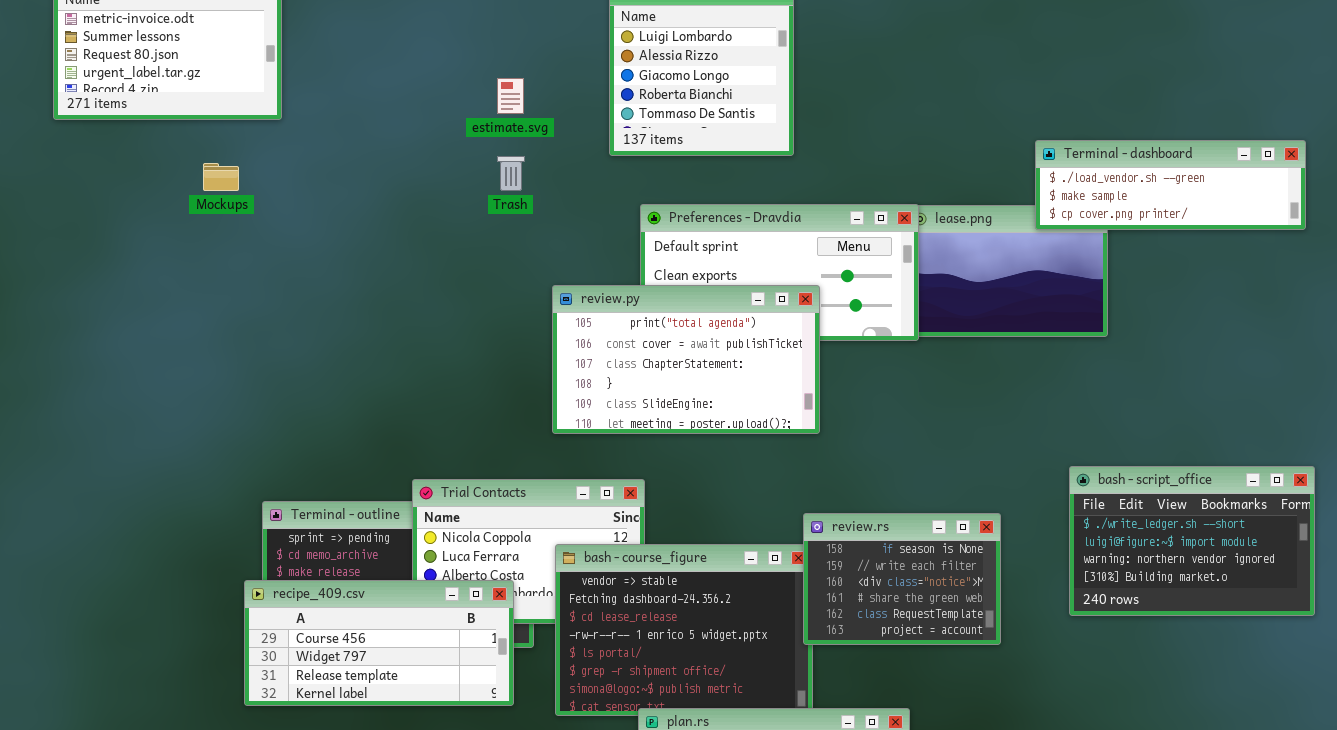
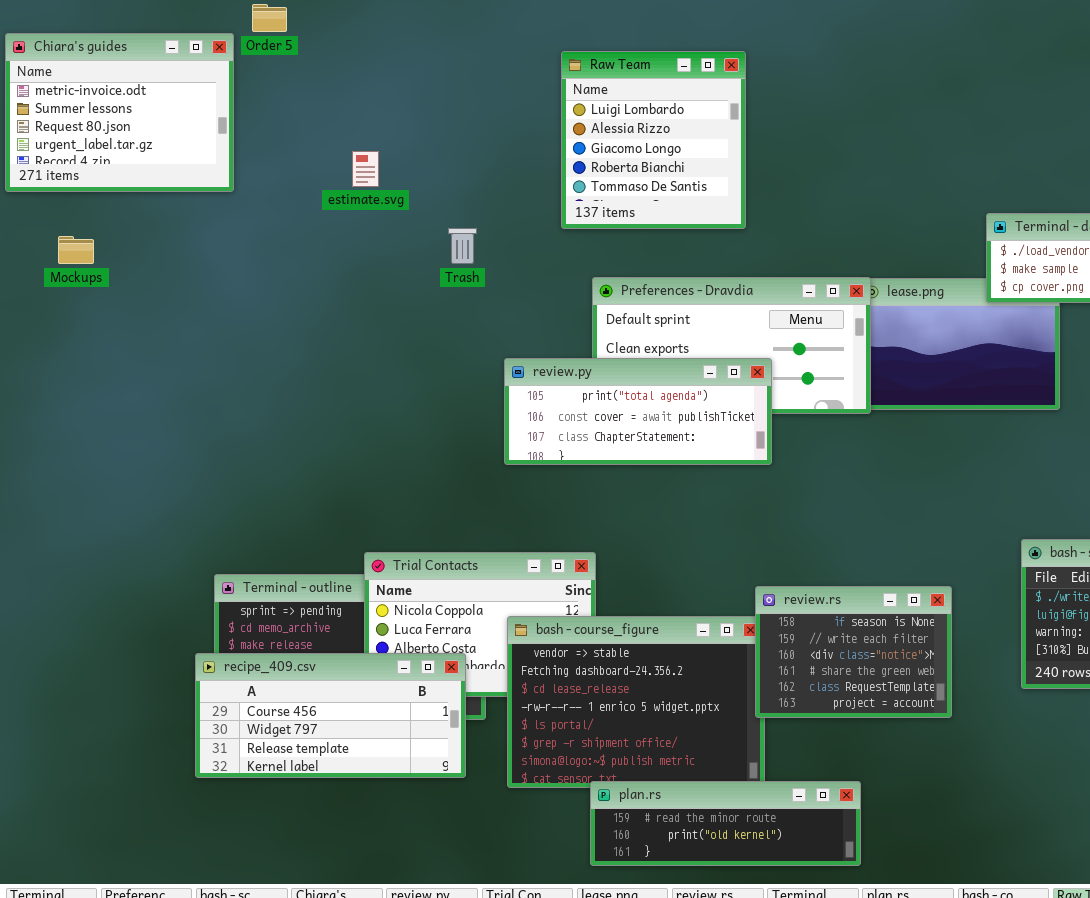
estimate.svg: [497,78,524,114] -> [352,151,379,187], moved
Mockups: [203,163,239,191] -> [58,236,94,264], moved
review.py: [552,285,820,434] -> [504,358,772,465], resized

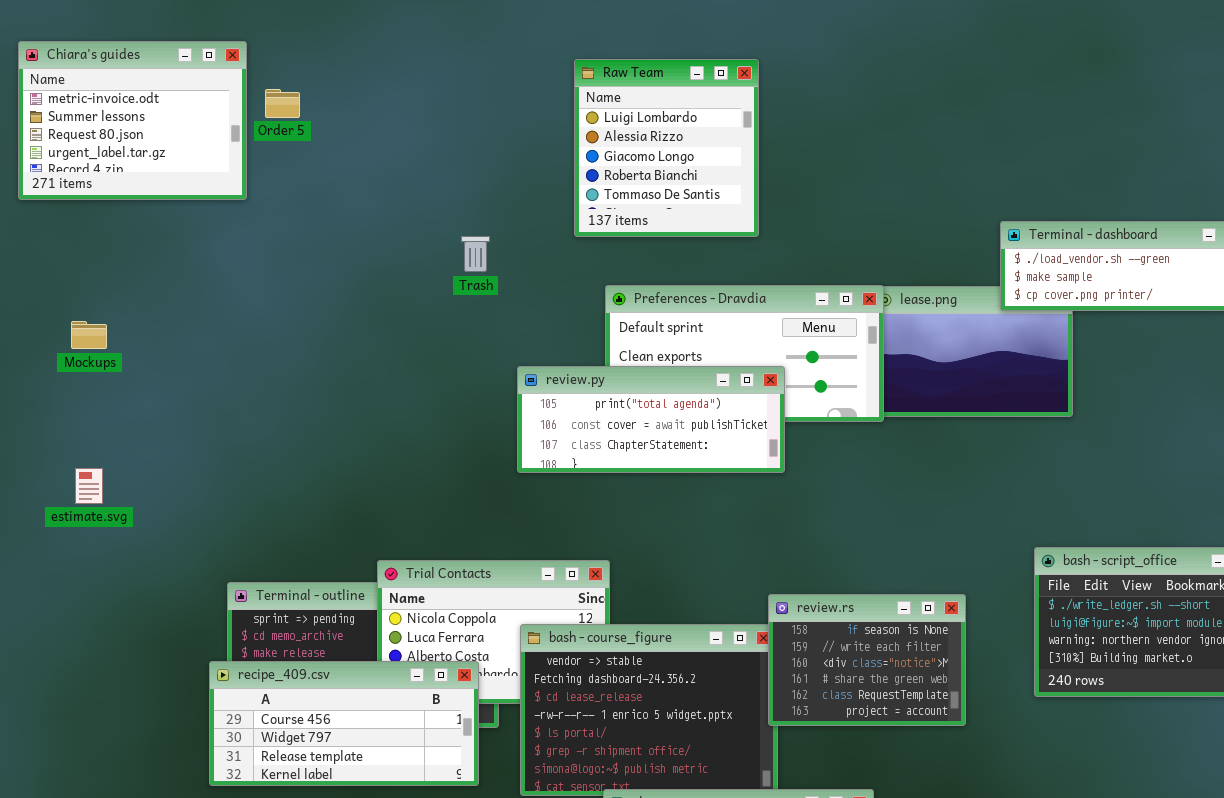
Order 5: [252,4,287,32] -> [265,89,300,118], moved
estimate.svg: [352,151,379,187] -> [75,468,103,504], moved
Mockups: [58,236,94,264] -> [71,321,107,349], moved

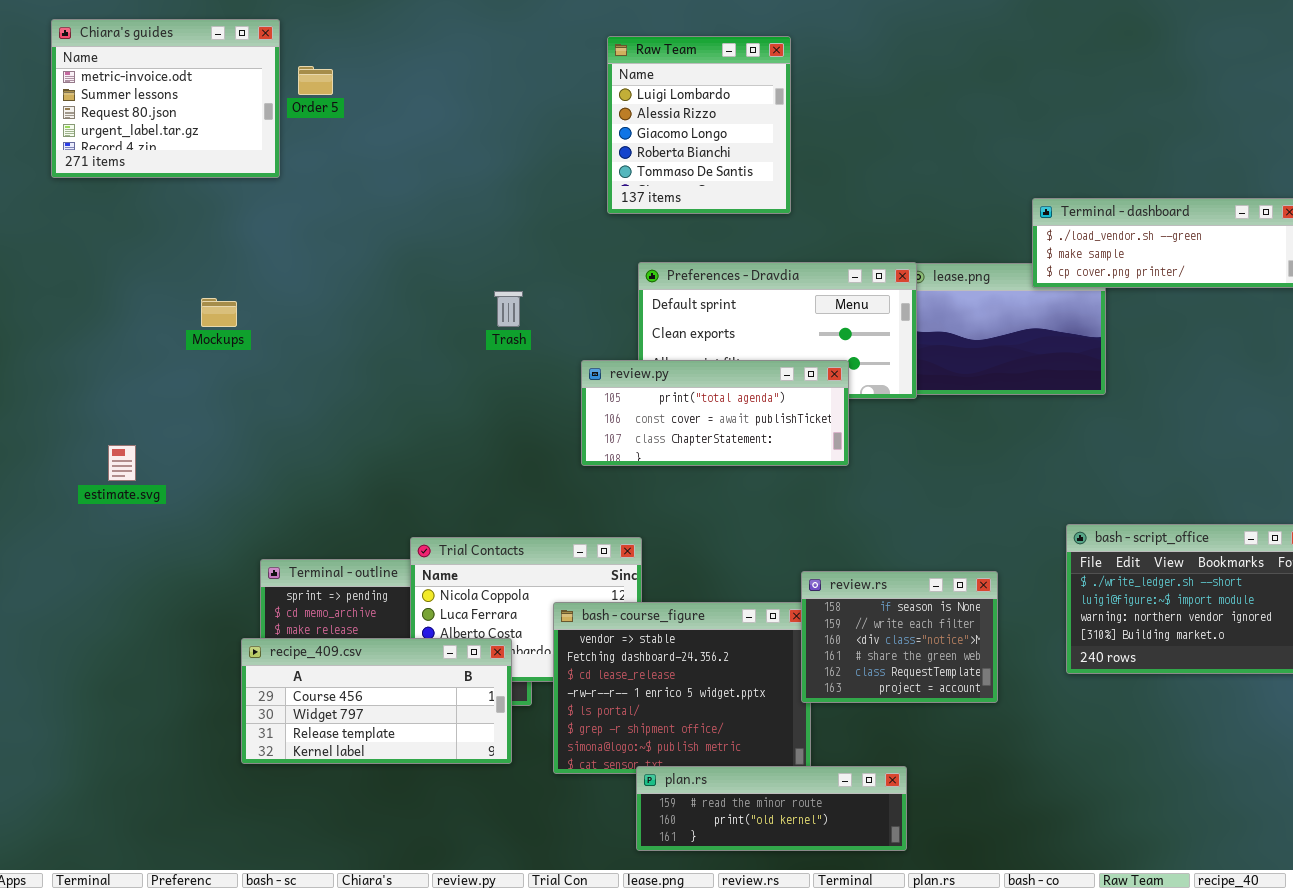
Trash: [461,236,490,272] -> [494,291,523,327], moved
Mockups: [71,321,107,349] -> [201,298,237,327], moved
review.py: [517,366,785,473] -> [581,360,849,466], moved

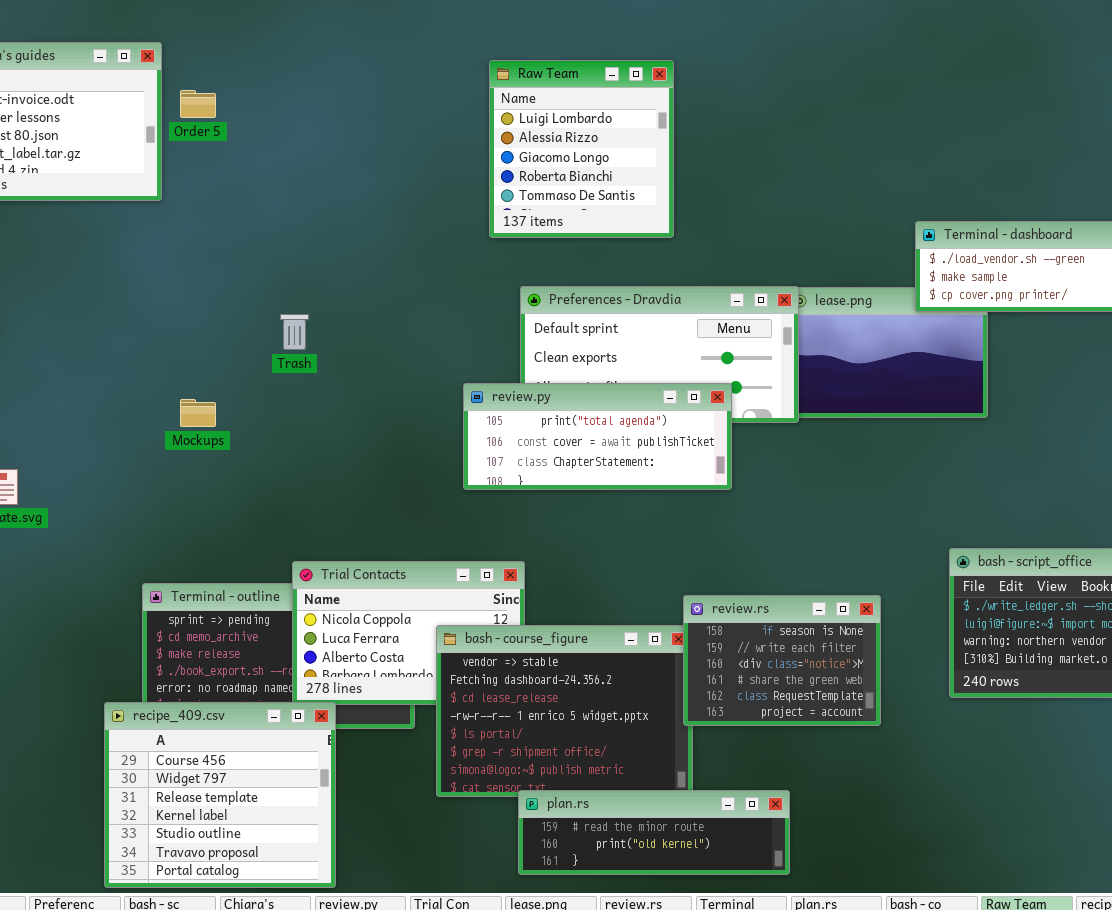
Trash: [494,291,523,327] -> [280,314,309,350], moved
Mockups: [201,298,237,327] -> [180,399,216,427], moved
recipe_409.csv: [241,638,512,764] -> [104,702,336,888], moved, resized

